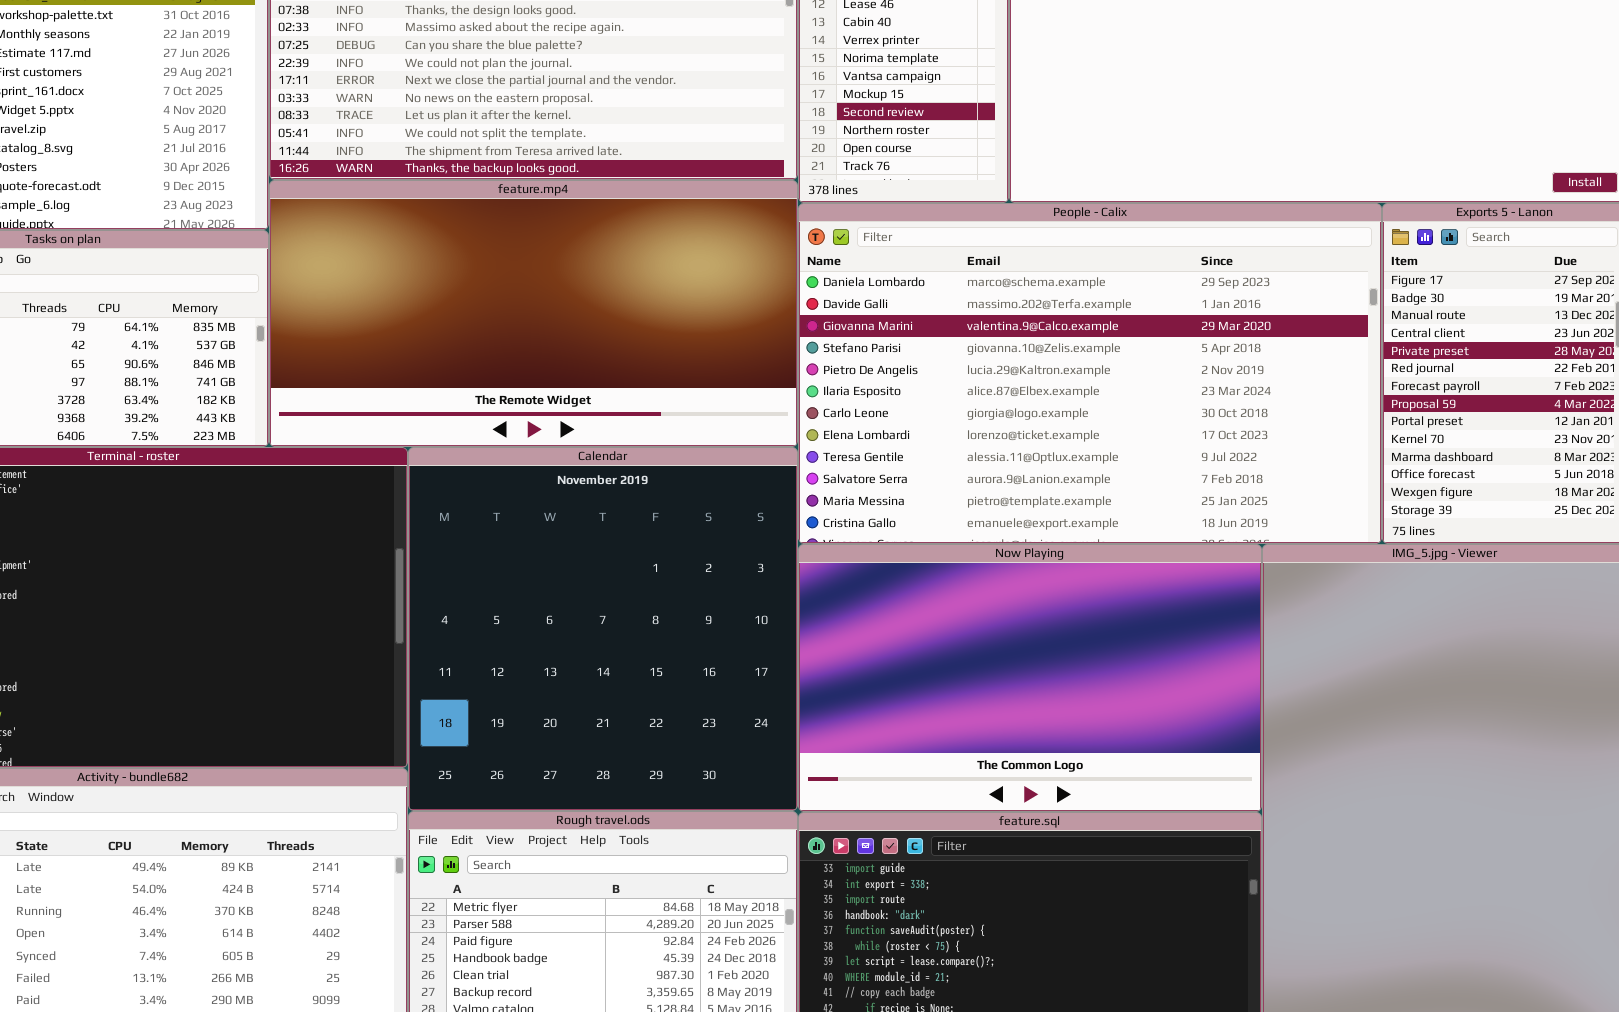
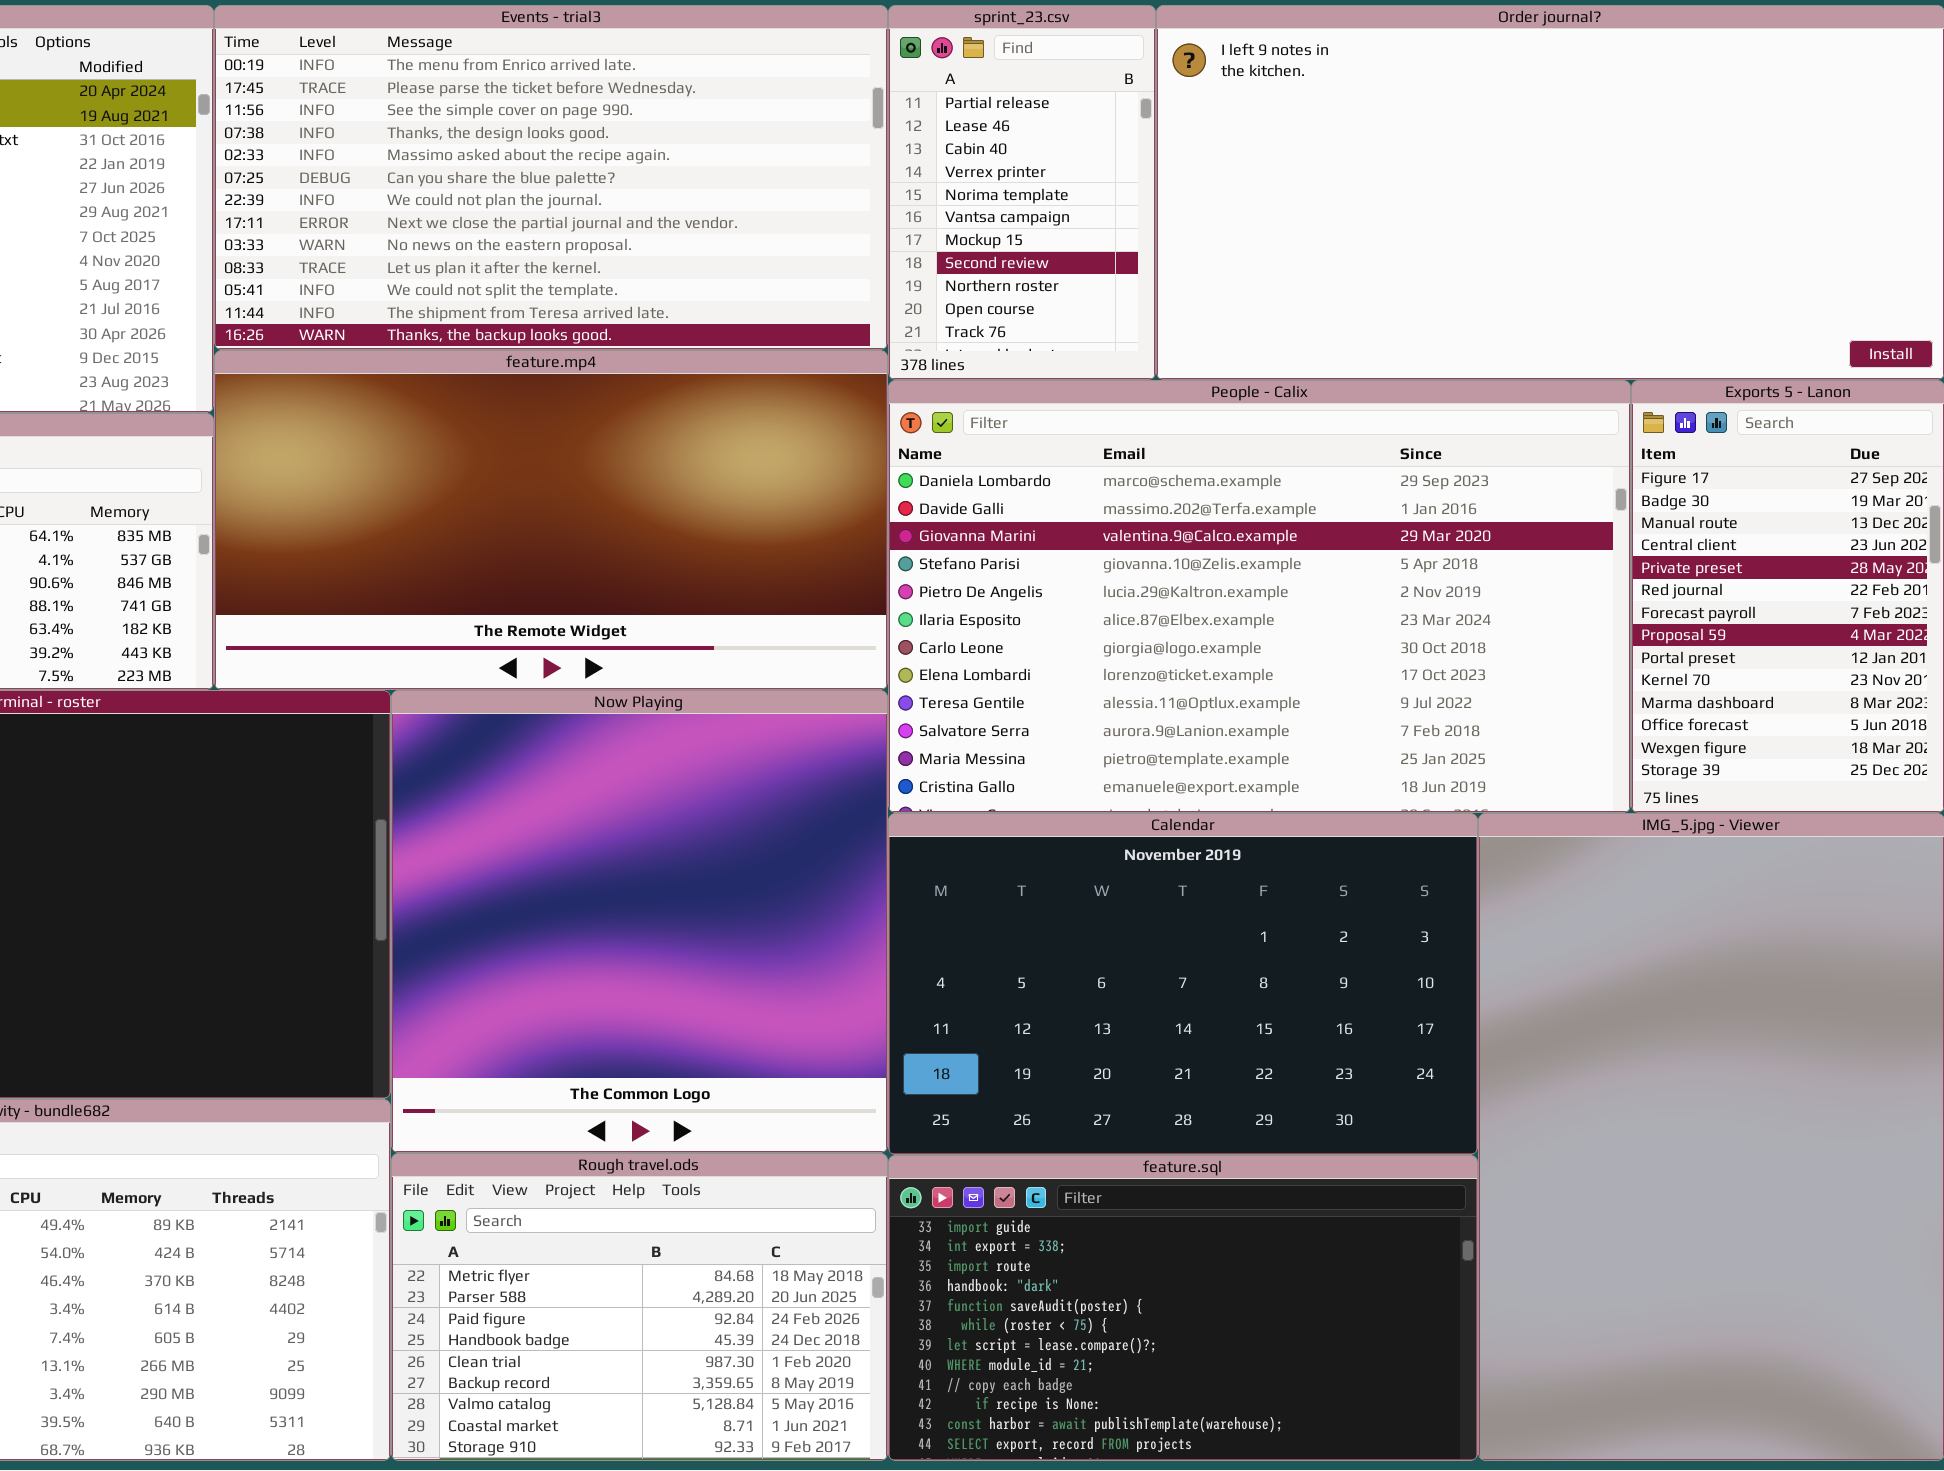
Calendar: [408,447,798,811] -> [888,813,1478,1155], moved, resized
Now Playing: [798,544,1262,812] -> [391,690,888,1153], moved, resized

